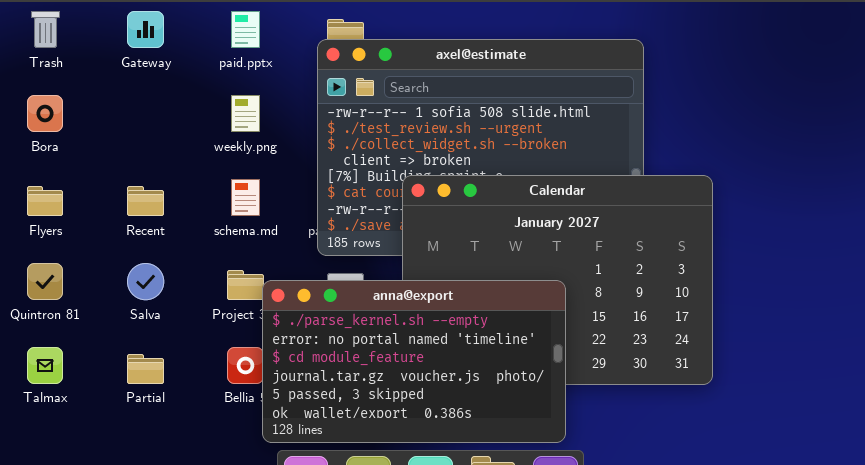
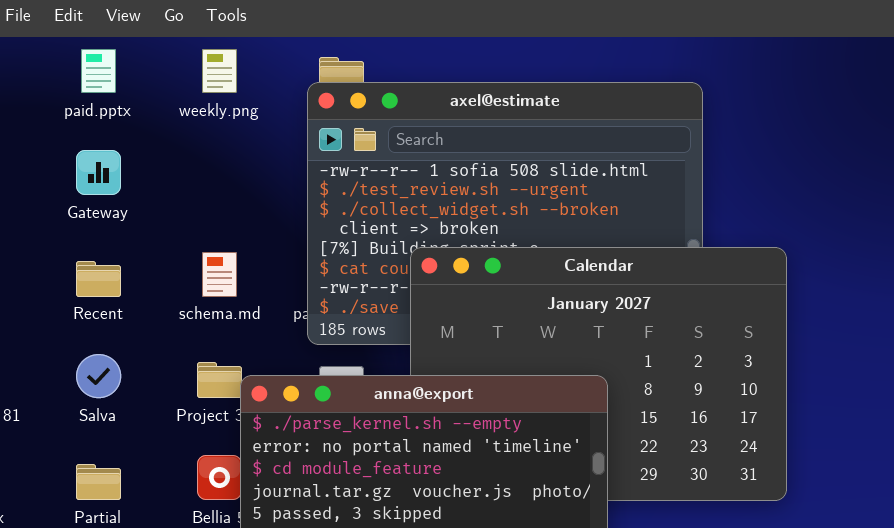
Gateway: [127,11,164,48] -> [76,150,121,195], moved
paid.pptx: [231,11,260,48] -> [81,49,116,93], moved
weekly.png: [231,95,260,132] -> [202,49,237,93], moved

